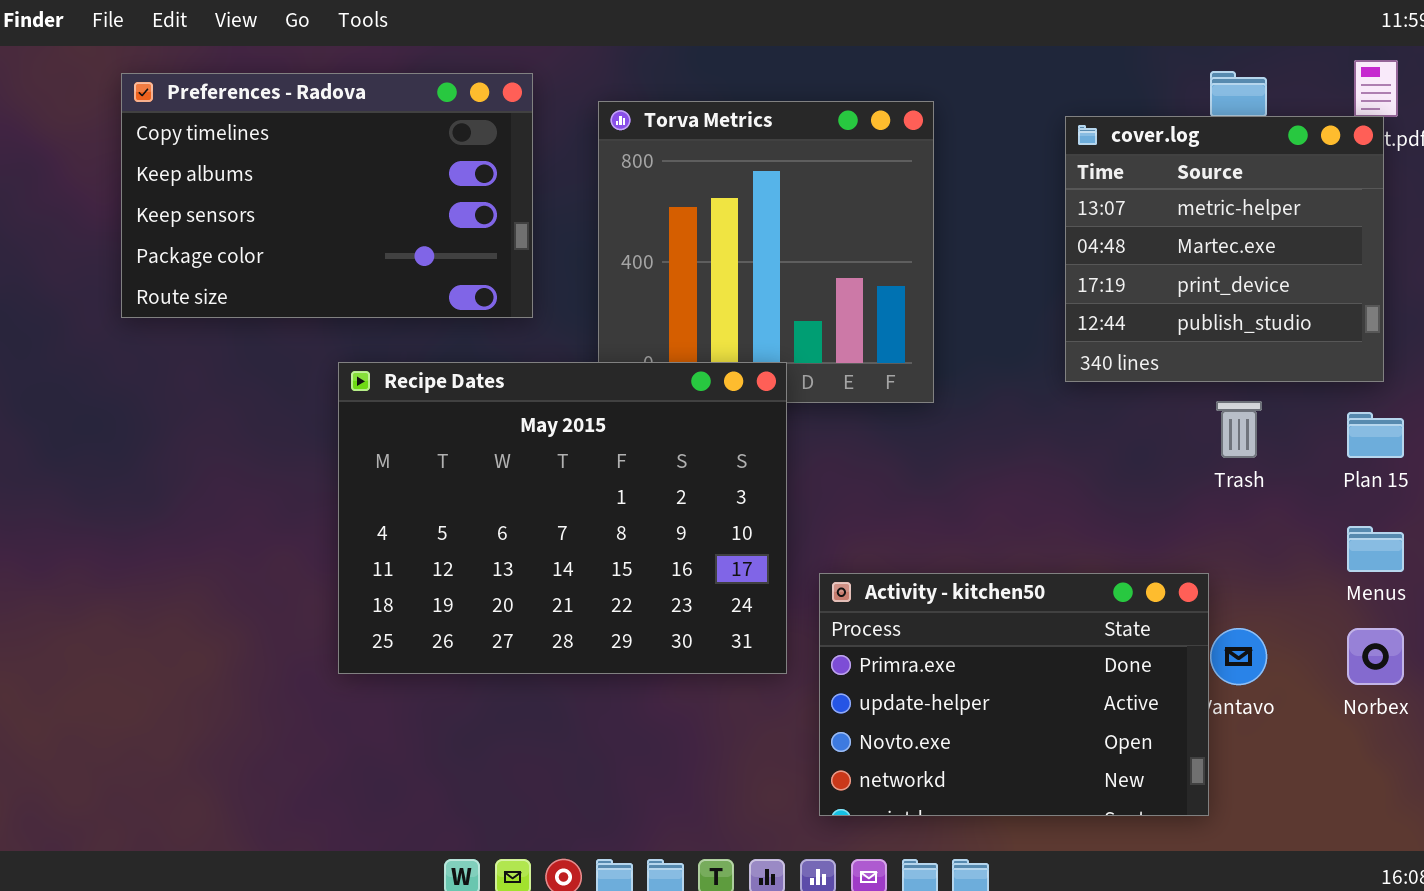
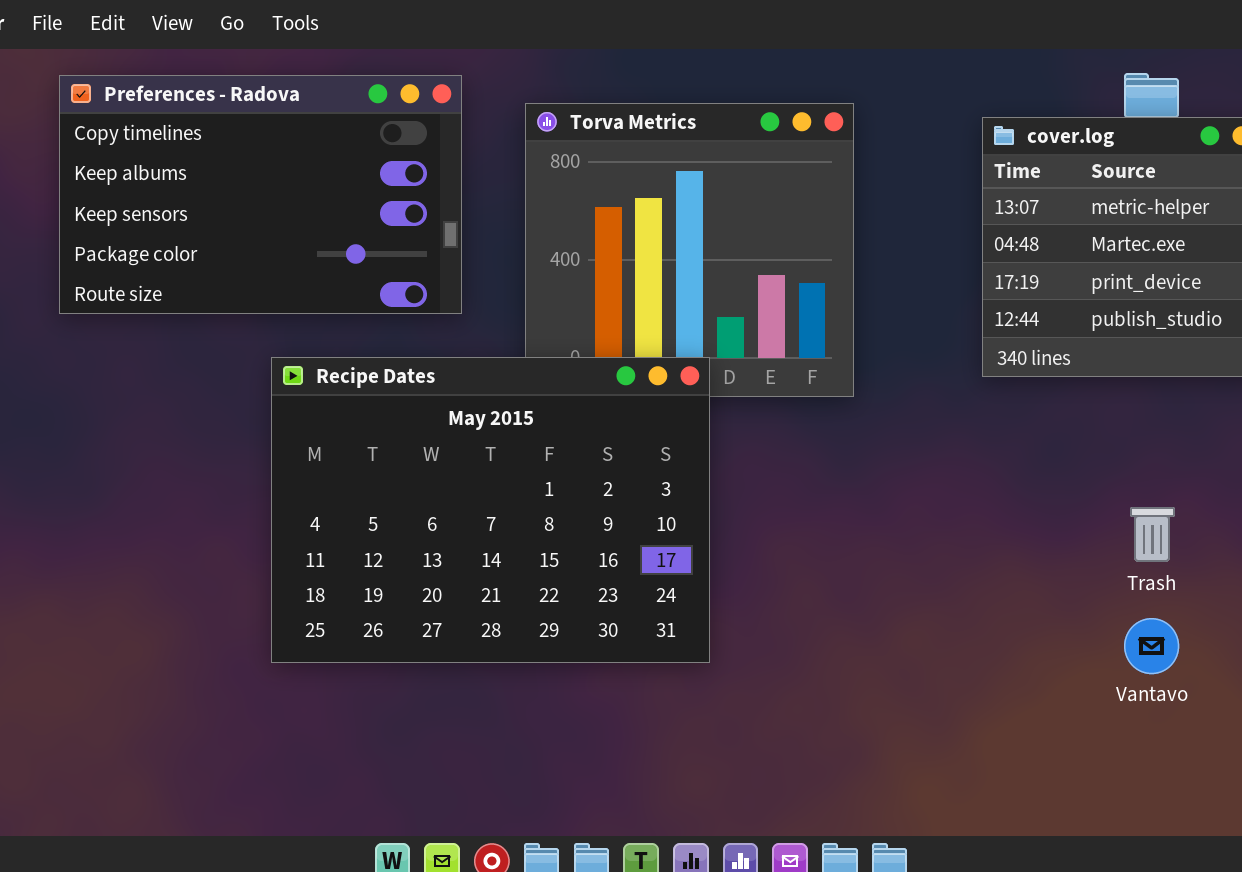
Trash: [1216,401,1262,458] -> [1130,507,1175,562], moved
Activity - kitchen50: [819,573,1209,816] -> none, closed

